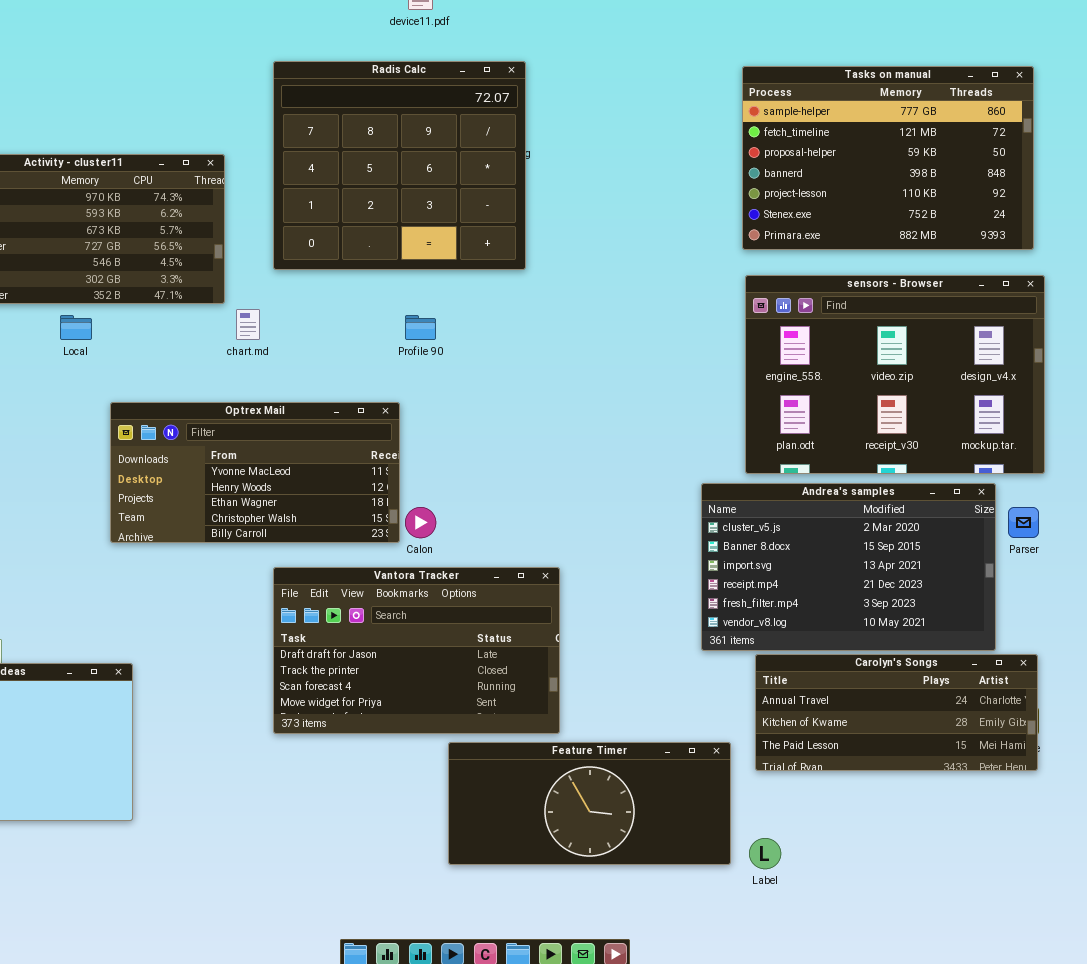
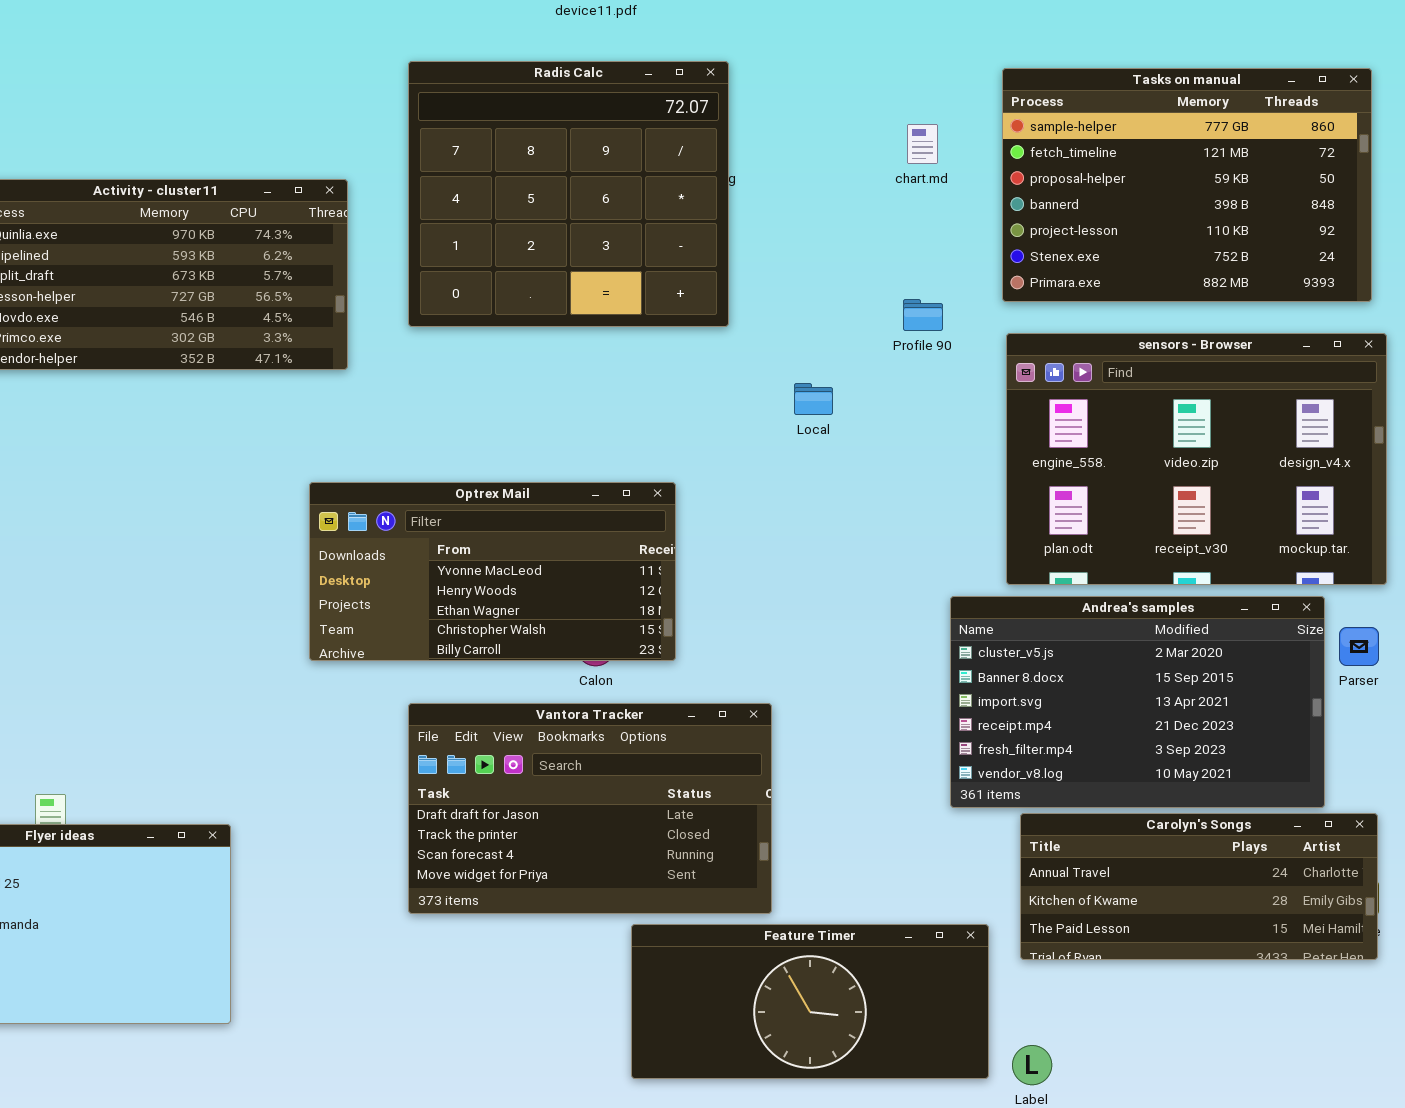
chart.md: [236,309,260,340] -> [907,124,938,164], moved
Local: [60,315,92,340] -> [794,383,833,415], moved
Profile 90: [405,315,436,340] -> [903,299,943,331], moved
Optrex Mail: [110,402,400,543] -> [309,482,676,661], moved

